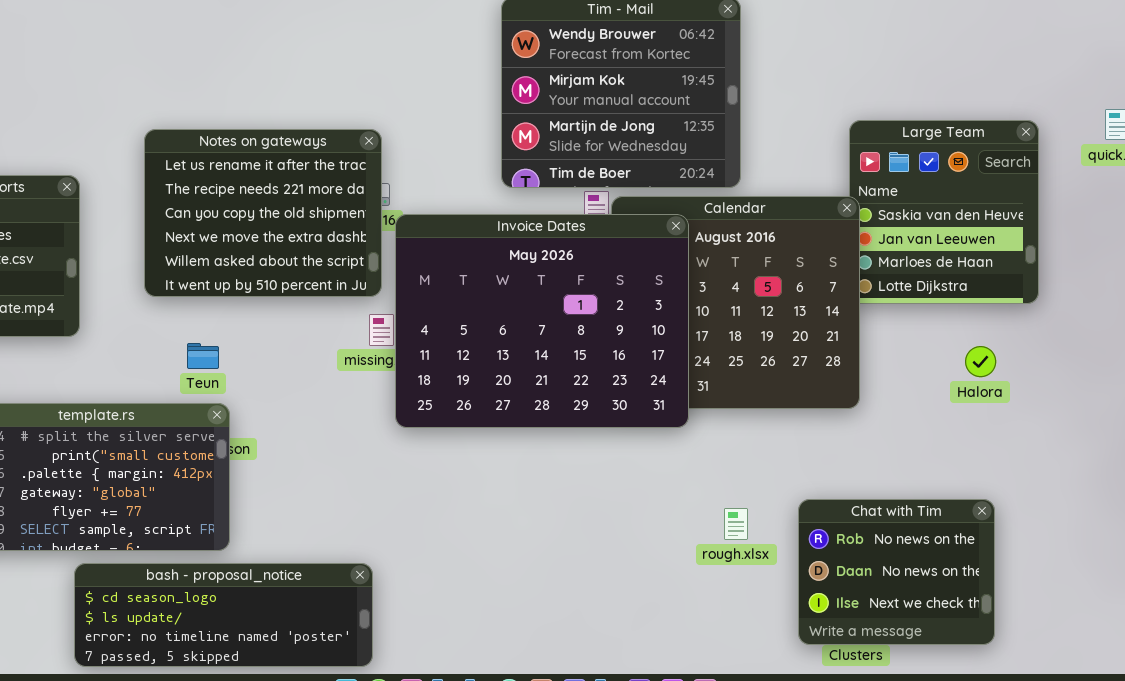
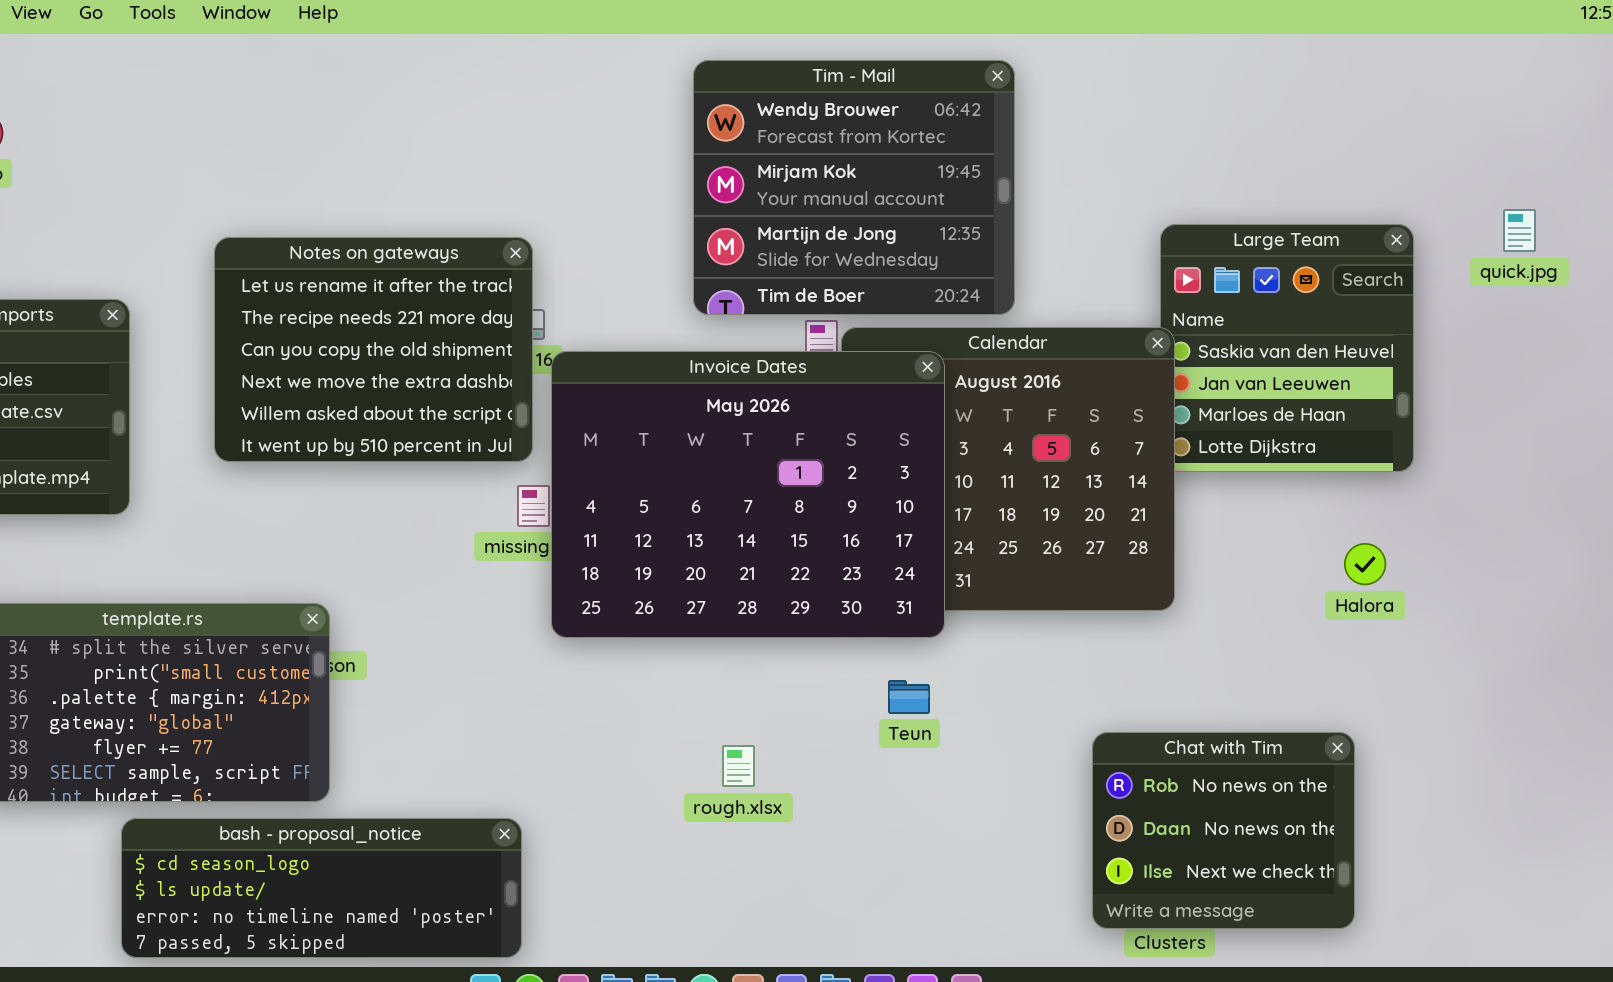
Teun: [187,343,219,369] -> [888,680,930,714], moved
Halora: [965,346,996,377] -> [1344,543,1386,585], moved
rough.xlsx: [724,508,748,540] -> [722,745,755,787], moved

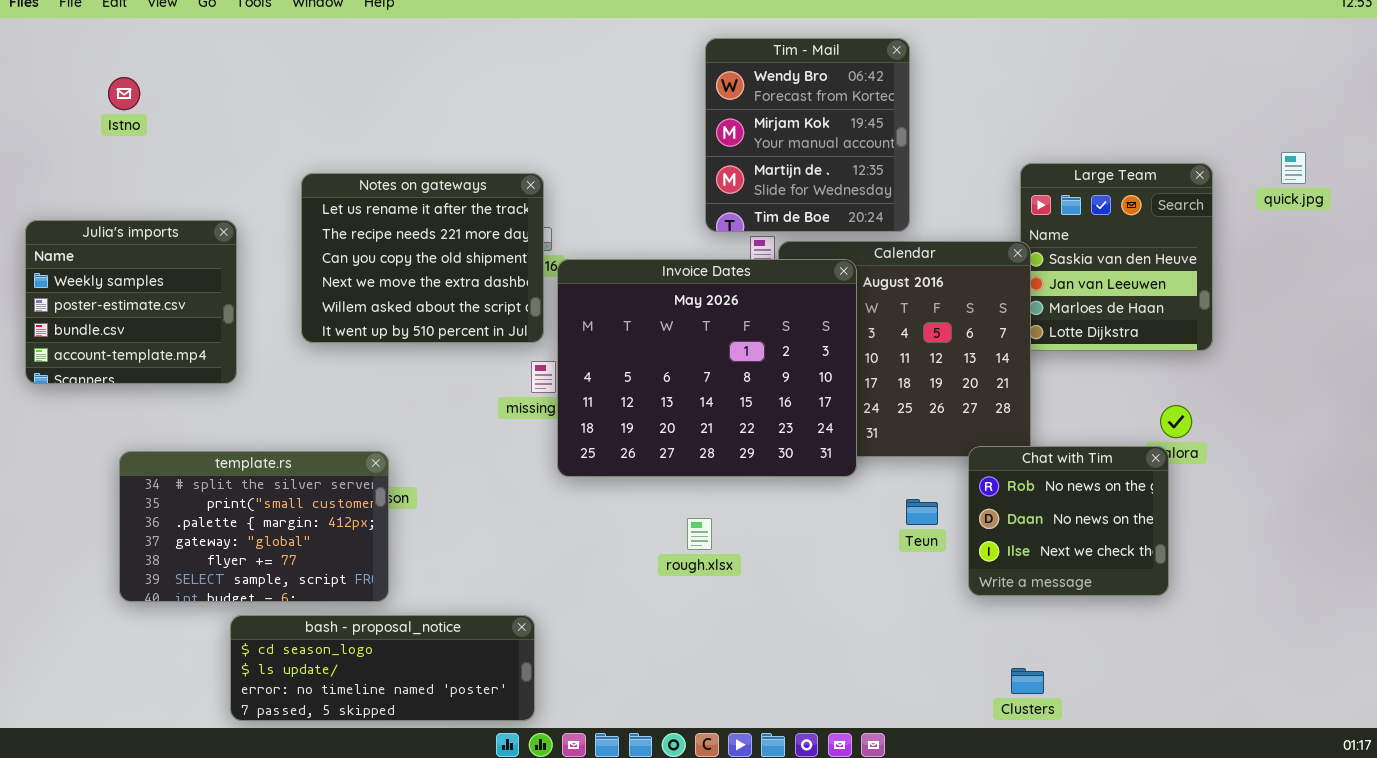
Tim - Mail: [693,60,1015,315] -> [705,38,910,232], resized
Teun: [888,680,930,714] -> [906,499,938,525], moved
Chat with Tim: [1092,732,1355,929] -> [968,446,1169,596], moved
rough.xlsx: [722,745,755,787] -> [687,518,712,550], moved

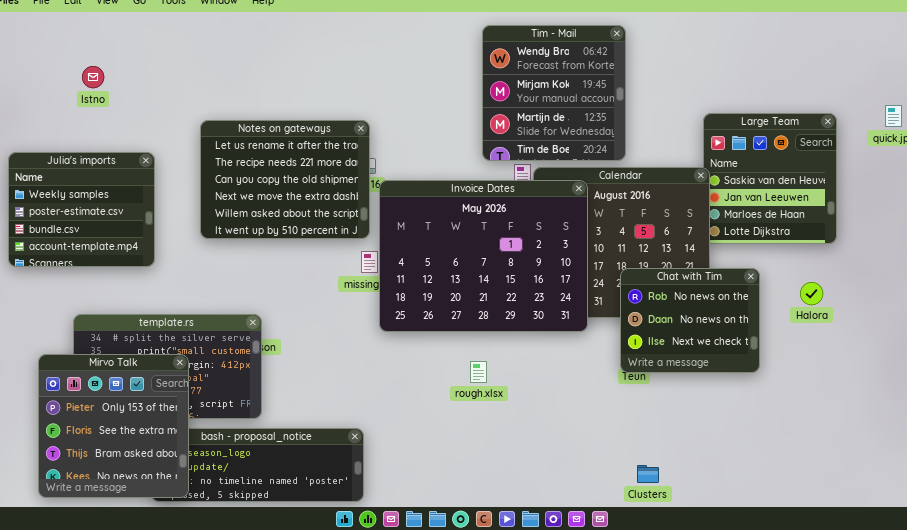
Istno: [108,77,140,110] -> [82,66,104,88], moved
Chat with Tim: [968,446,1169,596] -> [620,268,760,373], moved
Mirvo Talk: none -> [38,354,189,498], opened
Clusters: [1011,668,1044,694] -> [637,465,659,483], moved

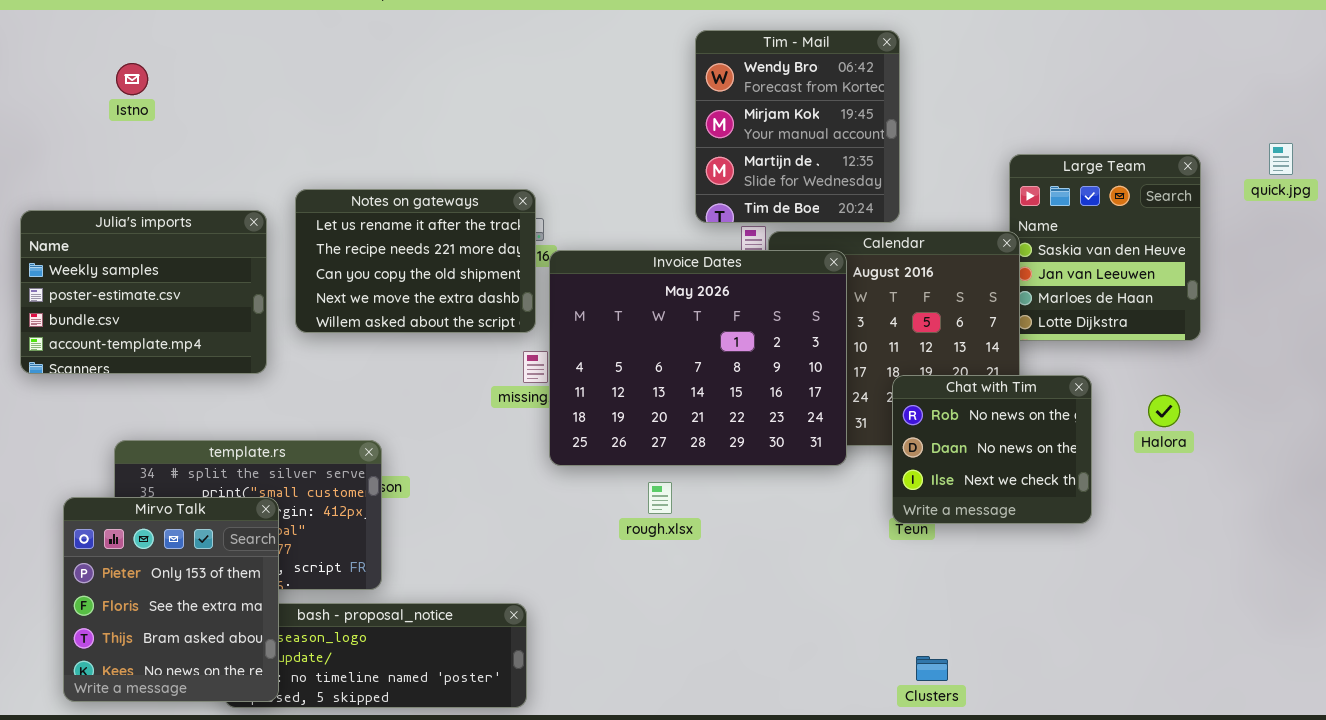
Istno: [82,66,104,88] -> [116,63,148,95], moved
Notes on gateways: [200,120,370,239] -> [295,189,536,333], resized
Julia's imports: [8,152,155,267] -> [20,210,267,374], resized
rough.xlsx: [470,361,487,383] -> [648,482,672,514], moved

